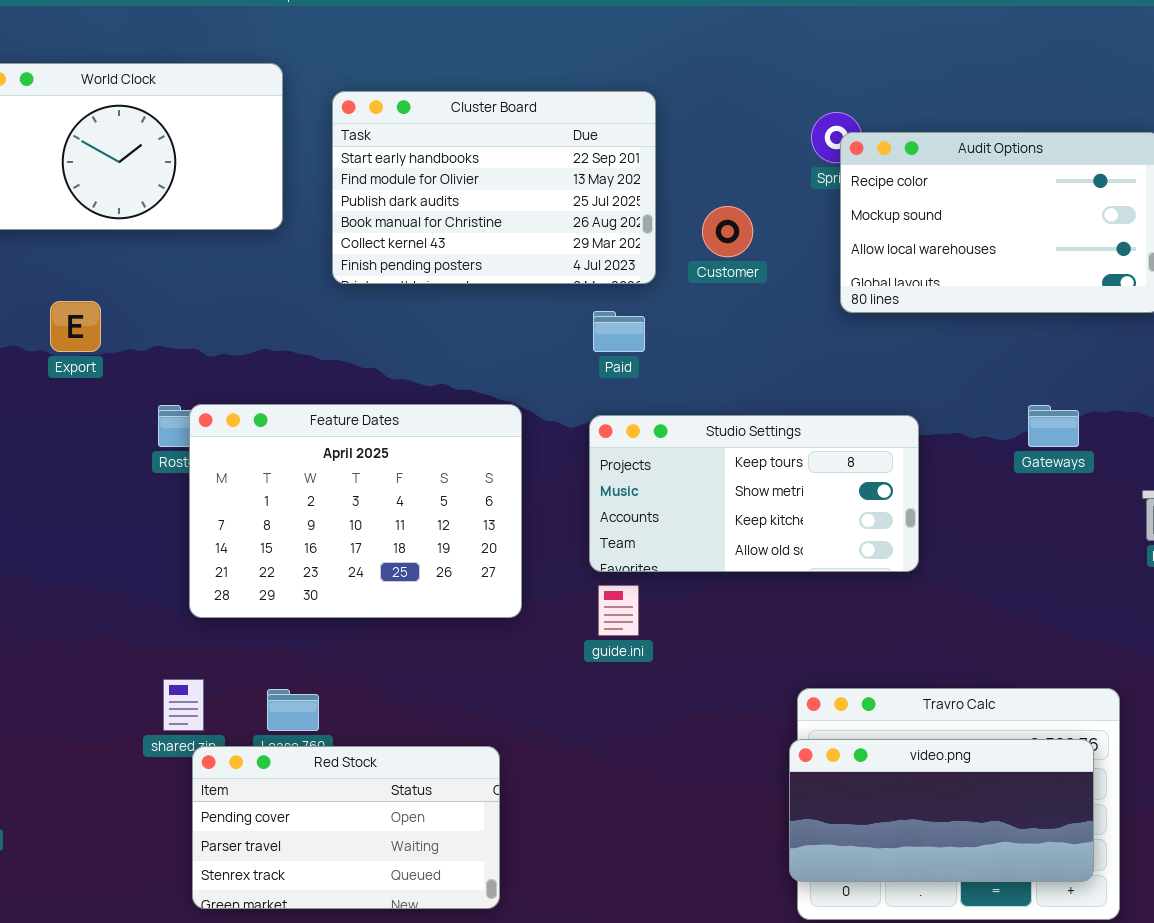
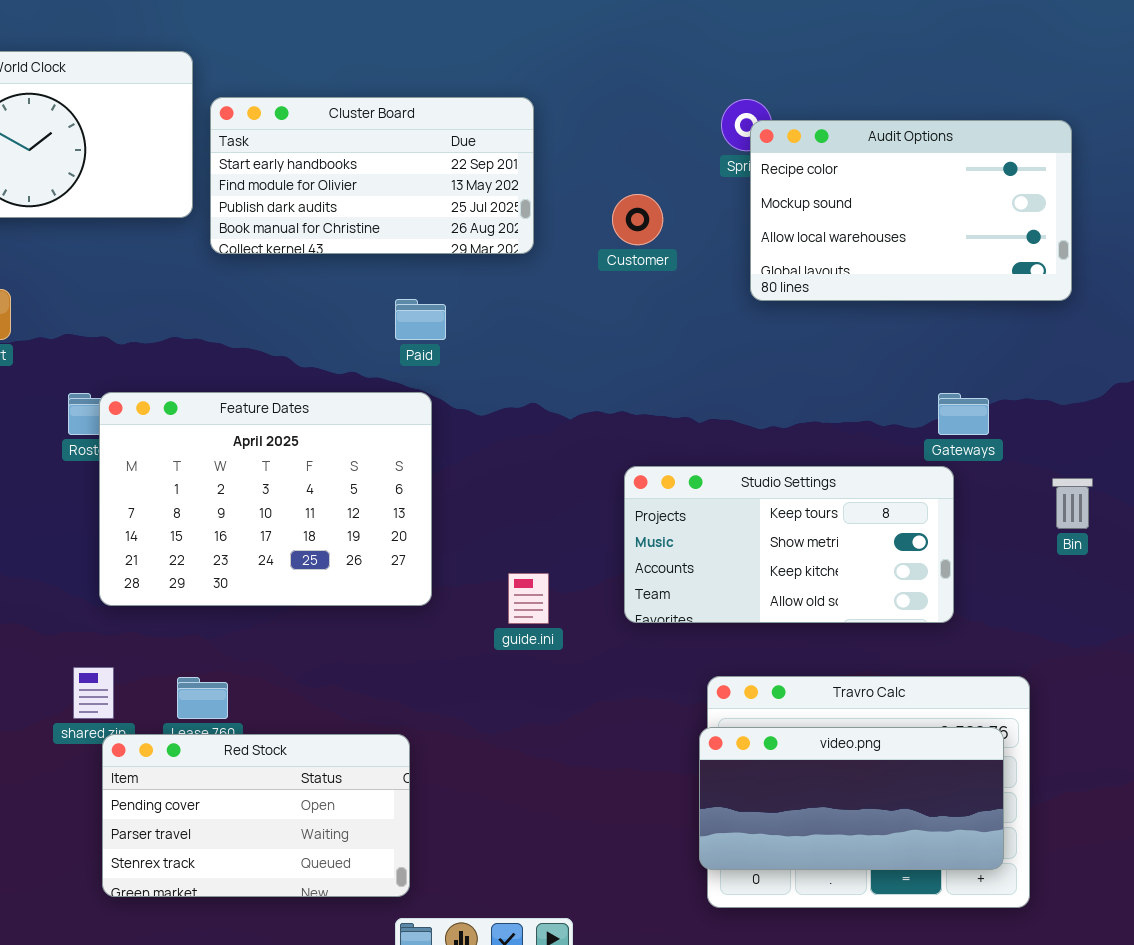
Cluster Board: [332,91,656,284] -> [210,97,534,254], moved, resized
Paid: [593,311,645,352] -> [395,299,446,340], moved
Studio Settings: [589,415,919,572] -> [624,466,954,623], moved

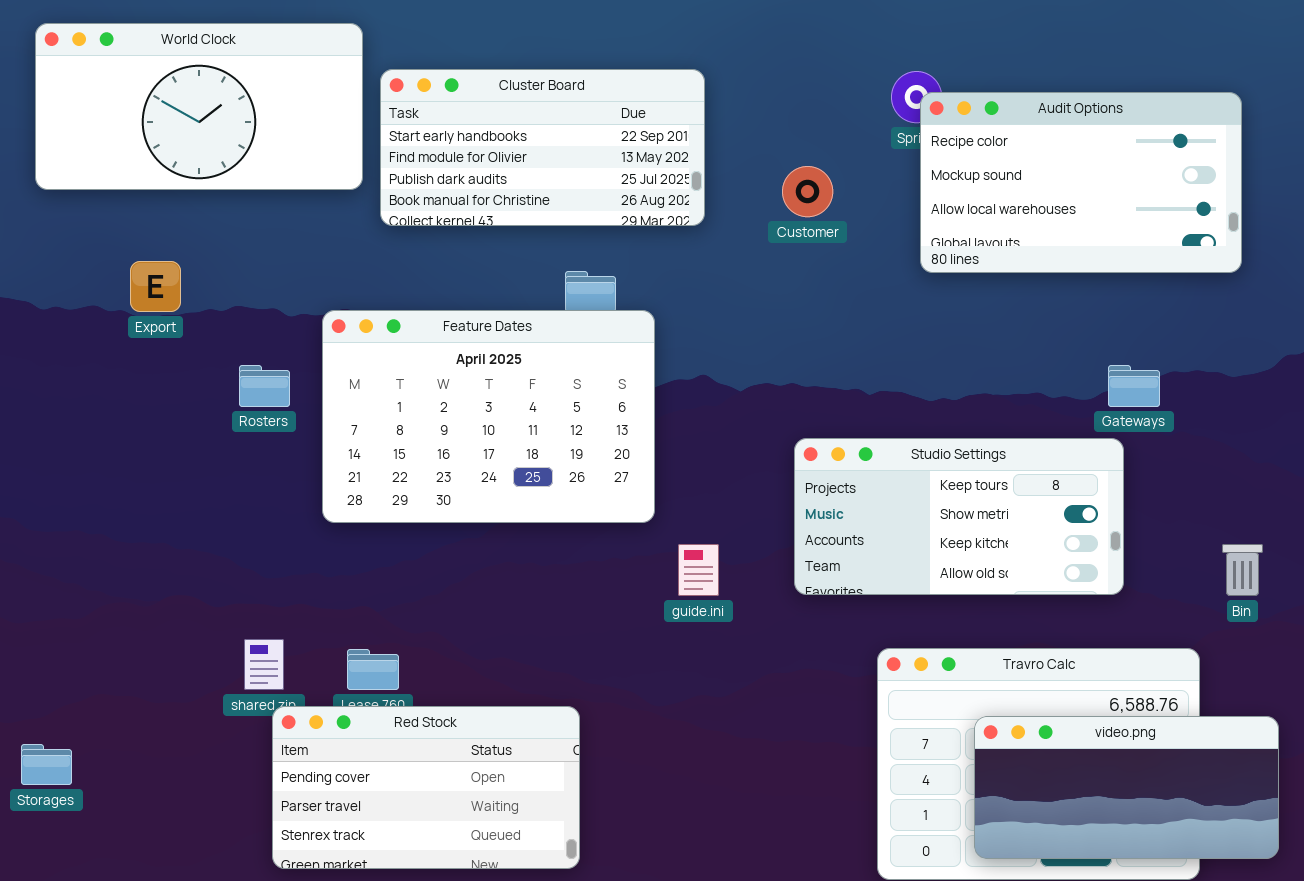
Feature Dates: [99,392,432,606] -> [322,310,655,523], moved
Bin: [1052,478,1093,529] -> [1222,544,1263,596], moved
video.png: [699,727,1004,870] -> [974,716,1279,859], moved

